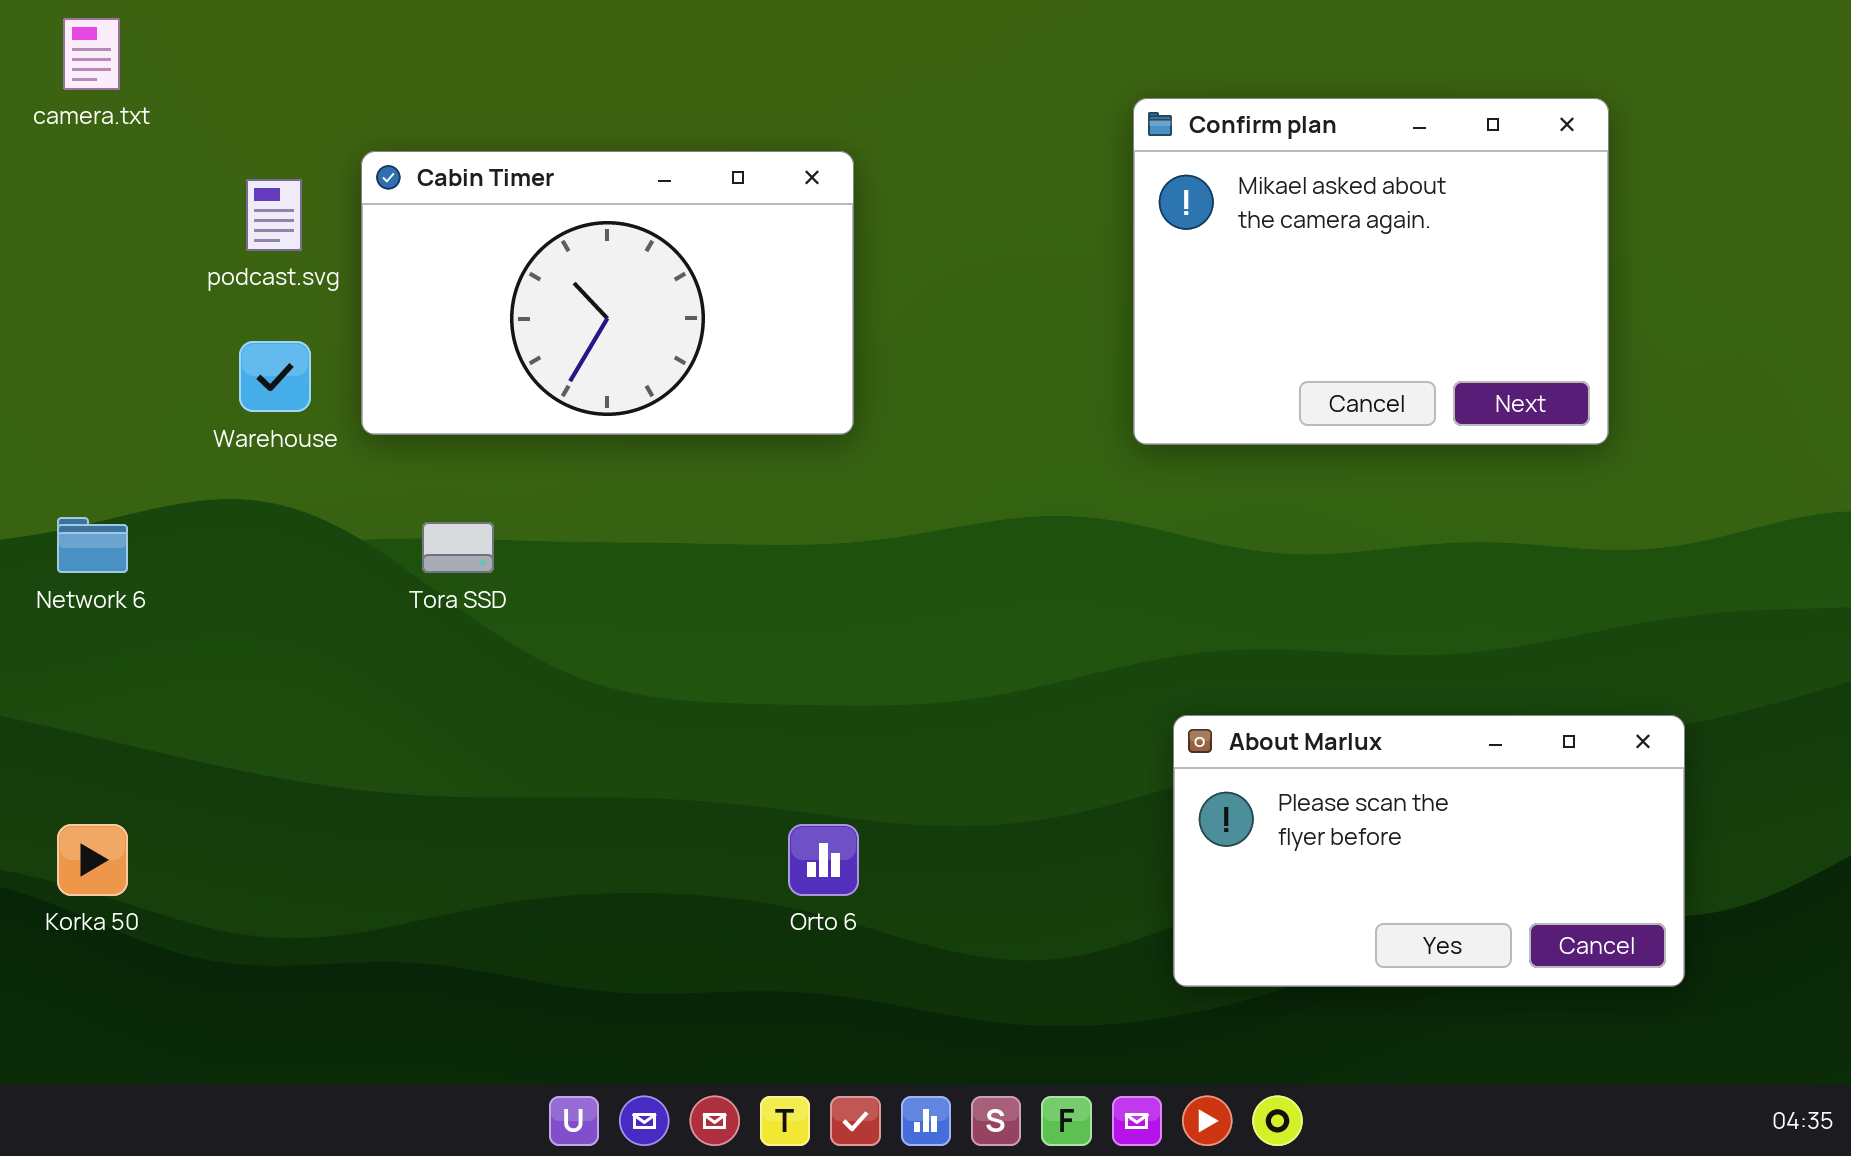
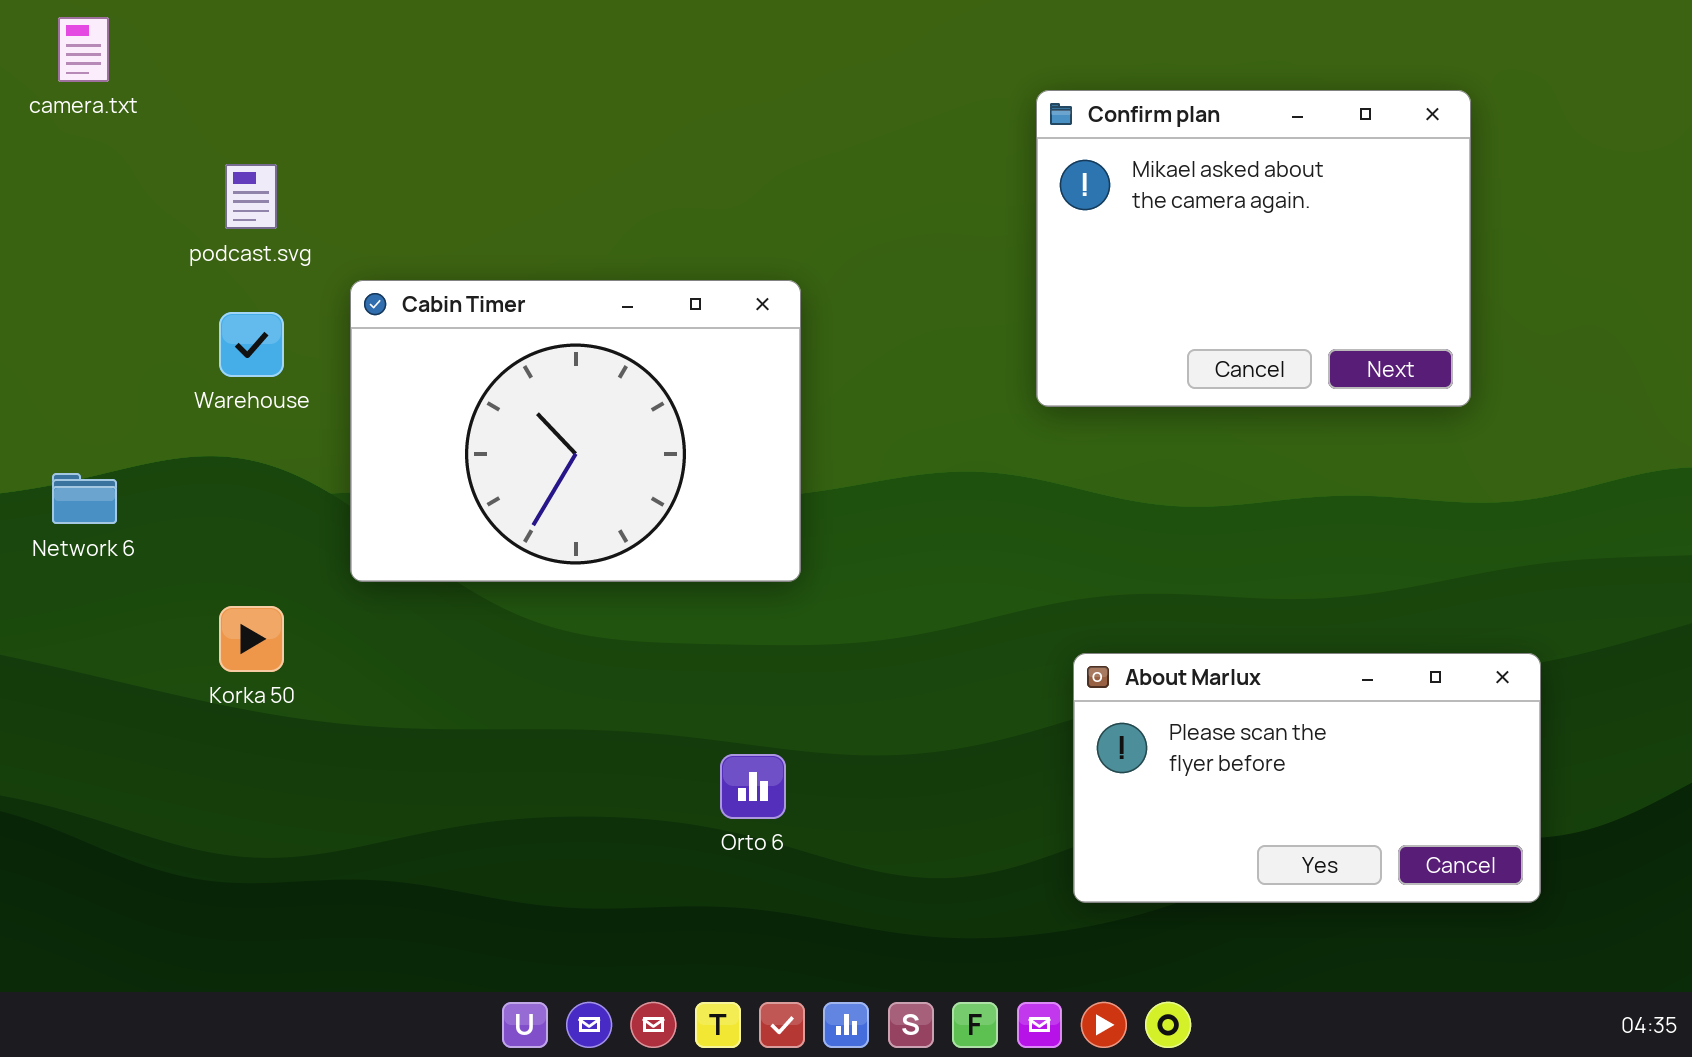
Cabin Timer: [361,151,854,435] -> [350,280,801,582], moved, resized
Korka 50: [57,824,128,896] -> [219,606,284,672], moved

